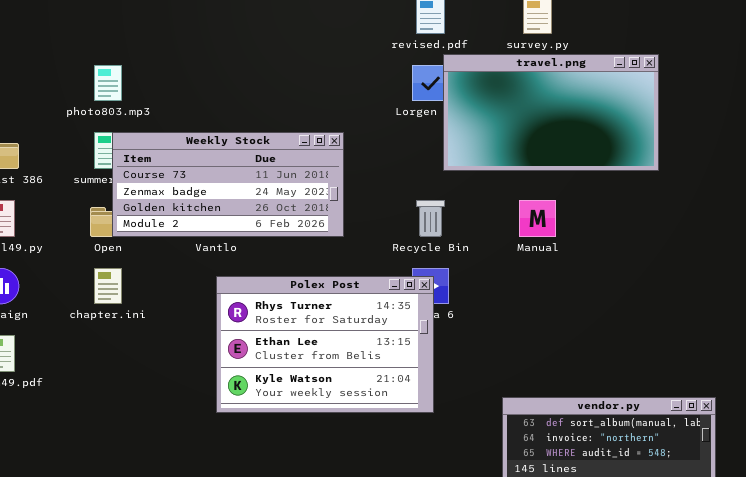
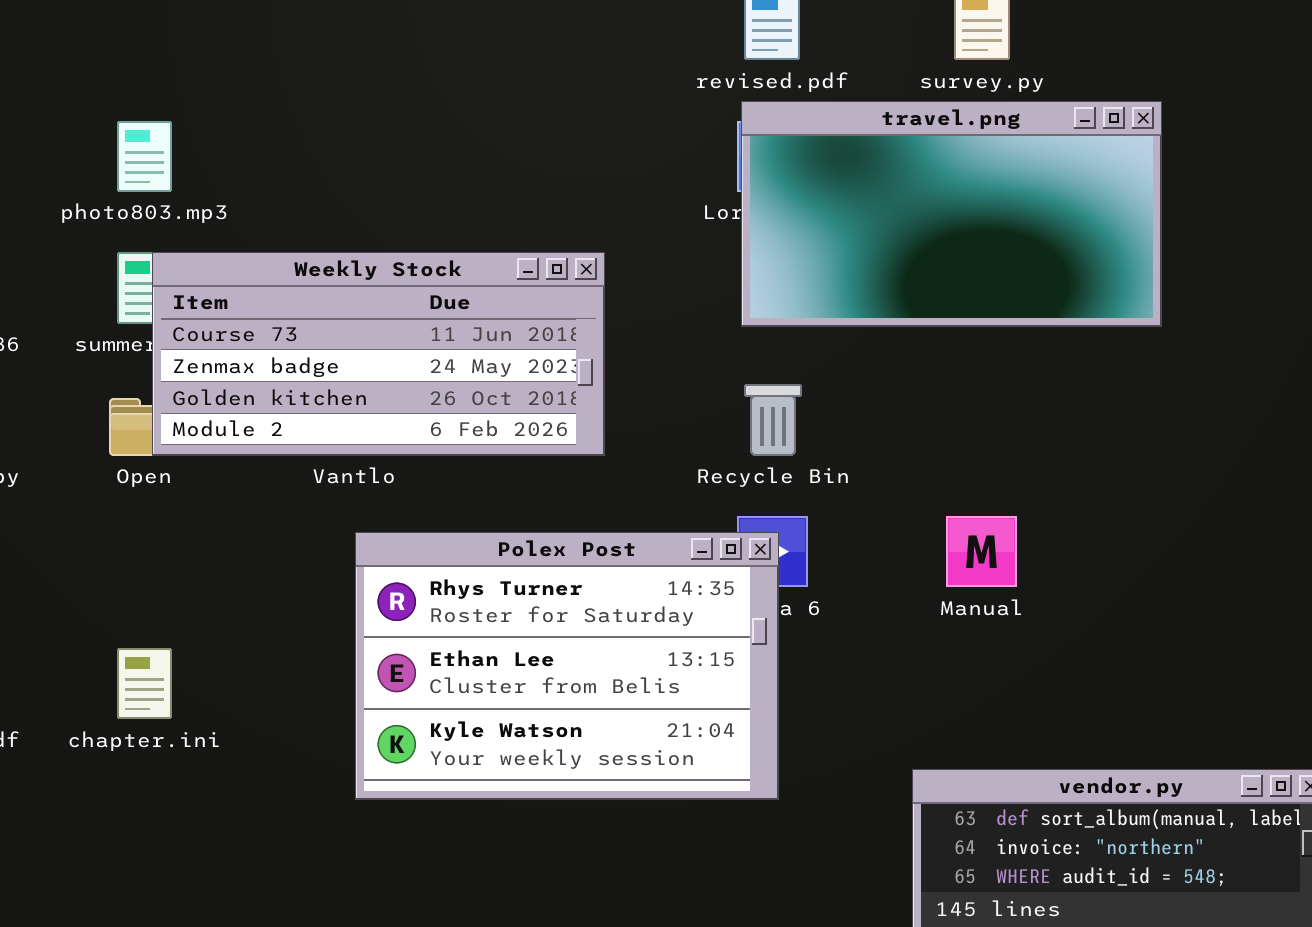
travel.png: [443,54,659,171] -> [741,101,1162,327], moved
Manual: [519,200,556,237] -> [946,516,1017,587], moved
chapter.ini: [94,268,122,304] -> [117,648,172,719], moved

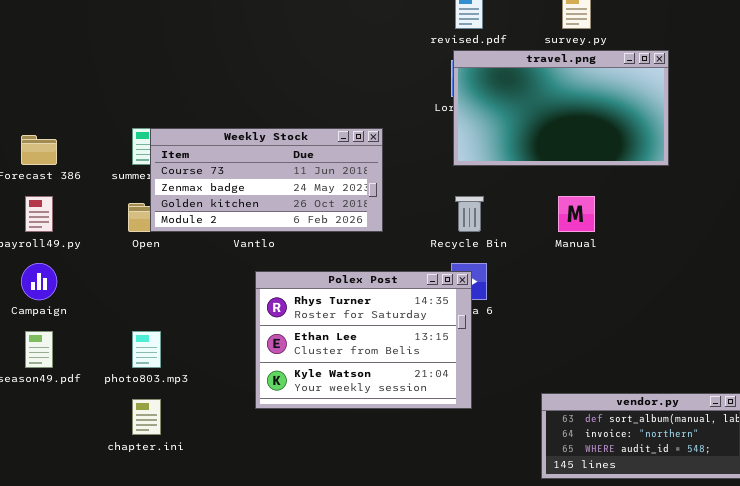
photo803.mp3: [117,121,172,192] -> [132,331,161,368], moved
Manual: [946,516,1017,587] -> [558,196,595,232], moved
chapter.ini: [117,648,172,719] -> [132,399,161,435], moved

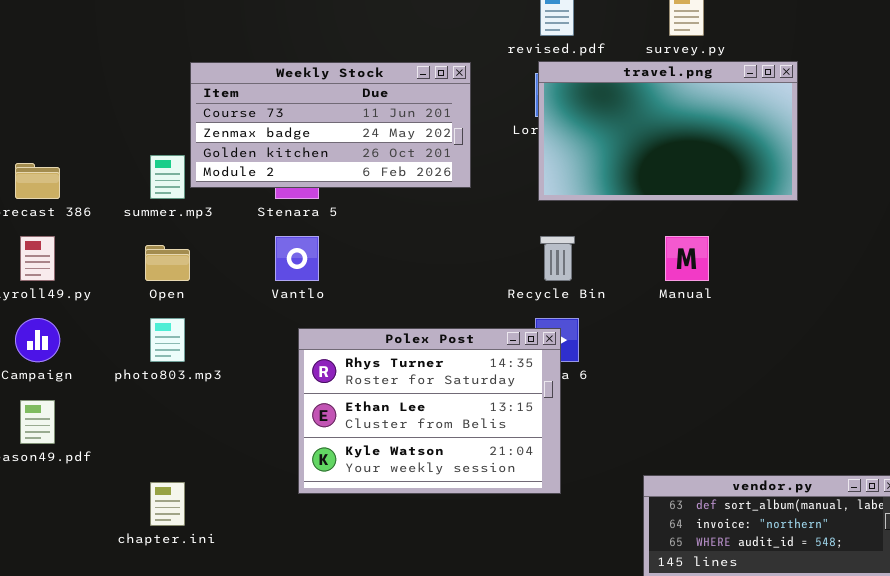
Weekly Stock: [150,128,383,232] -> [190,62,471,188], moved
photo803.mp3: [132,331,161,368] -> [150,318,185,362], moved

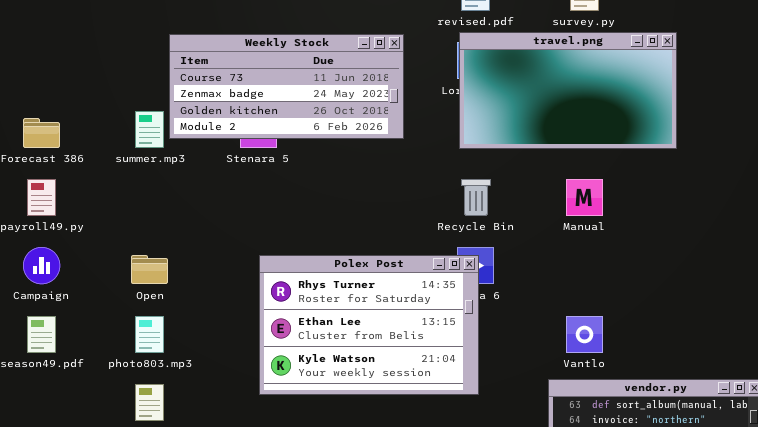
Vantlo: [275,236,319,281] -> [566,316,603,353], moved
Open: [145,245,190,281] -> [131,255,168,284], moved
photo803.mp3: [150,318,185,362] -> [135,316,164,353], moved

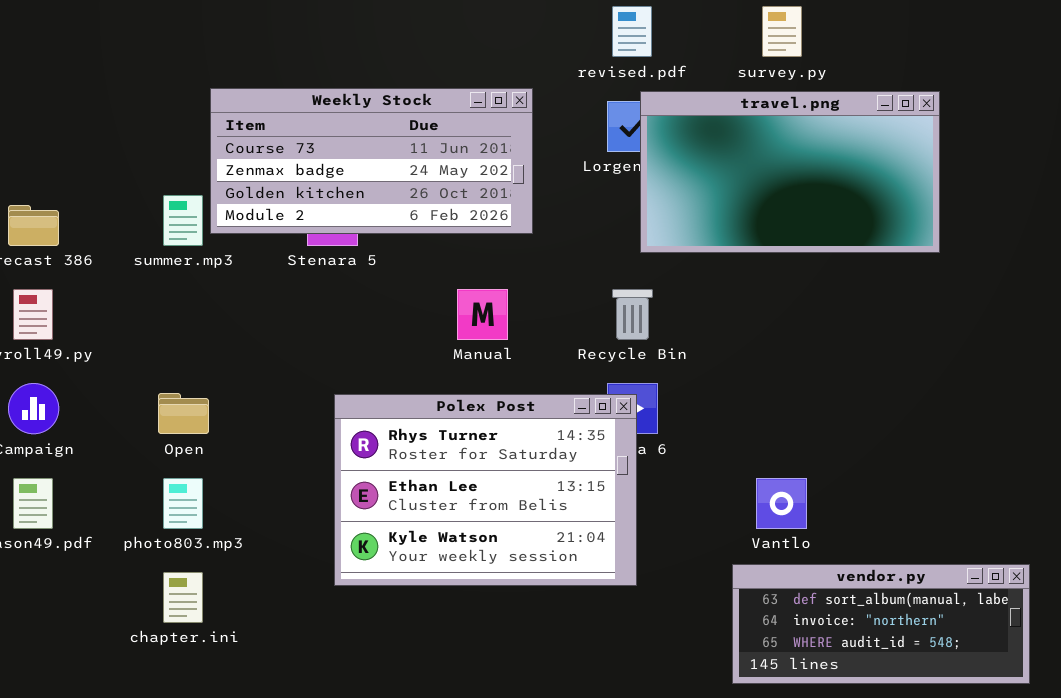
travel.png: [459,32,677,149] -> [640,91,940,253], moved
Manual: [566,179,603,216] -> [457,289,508,340], moved

